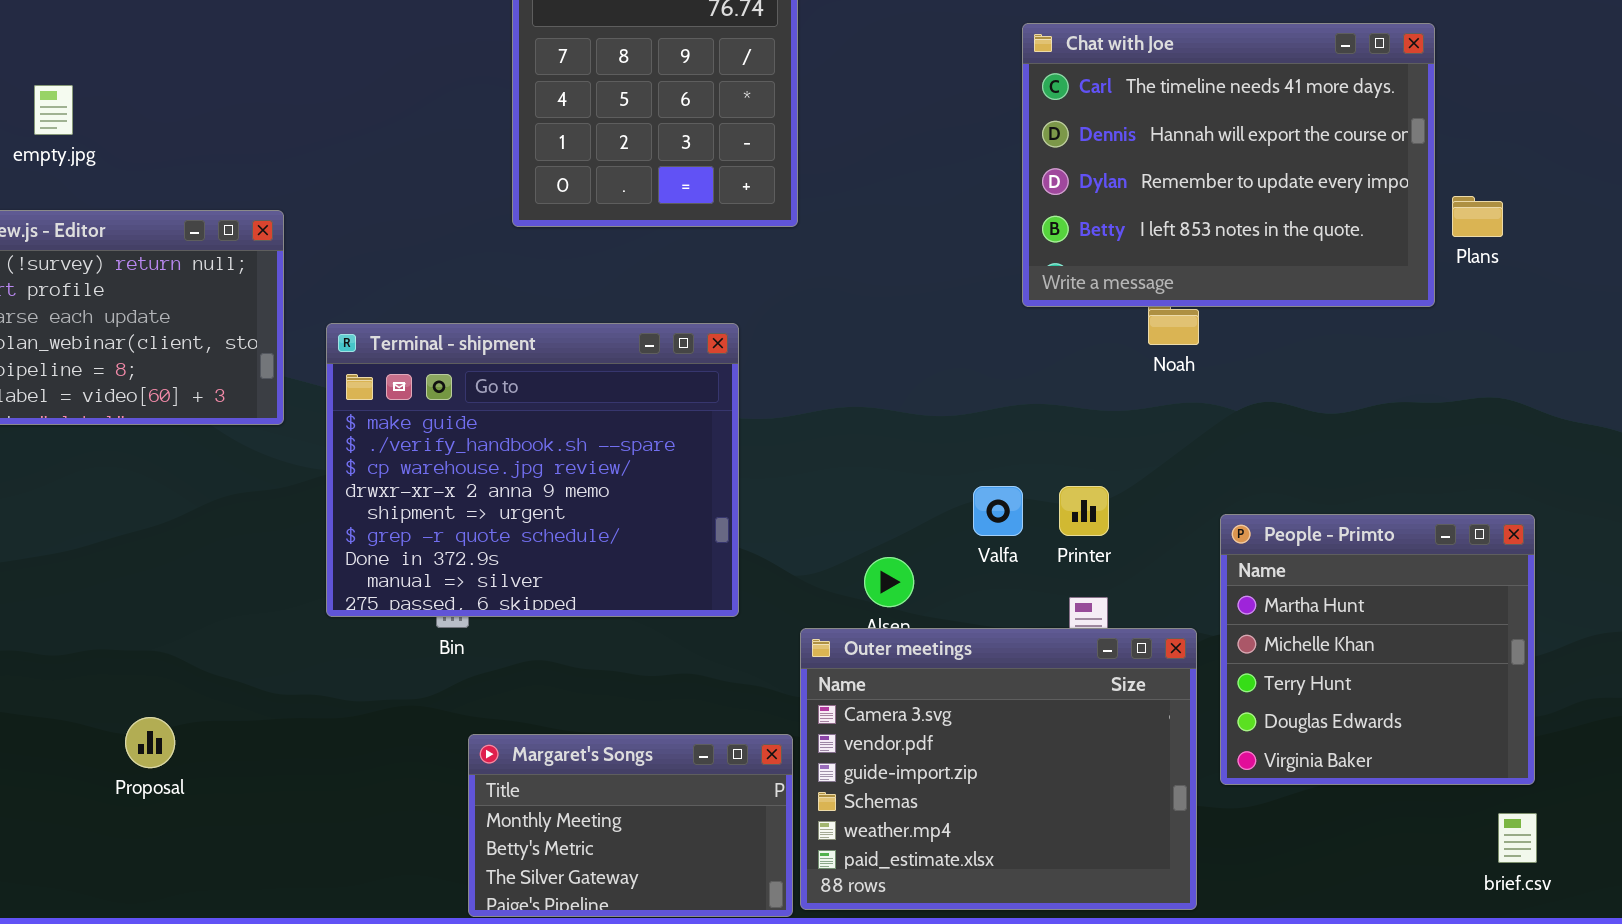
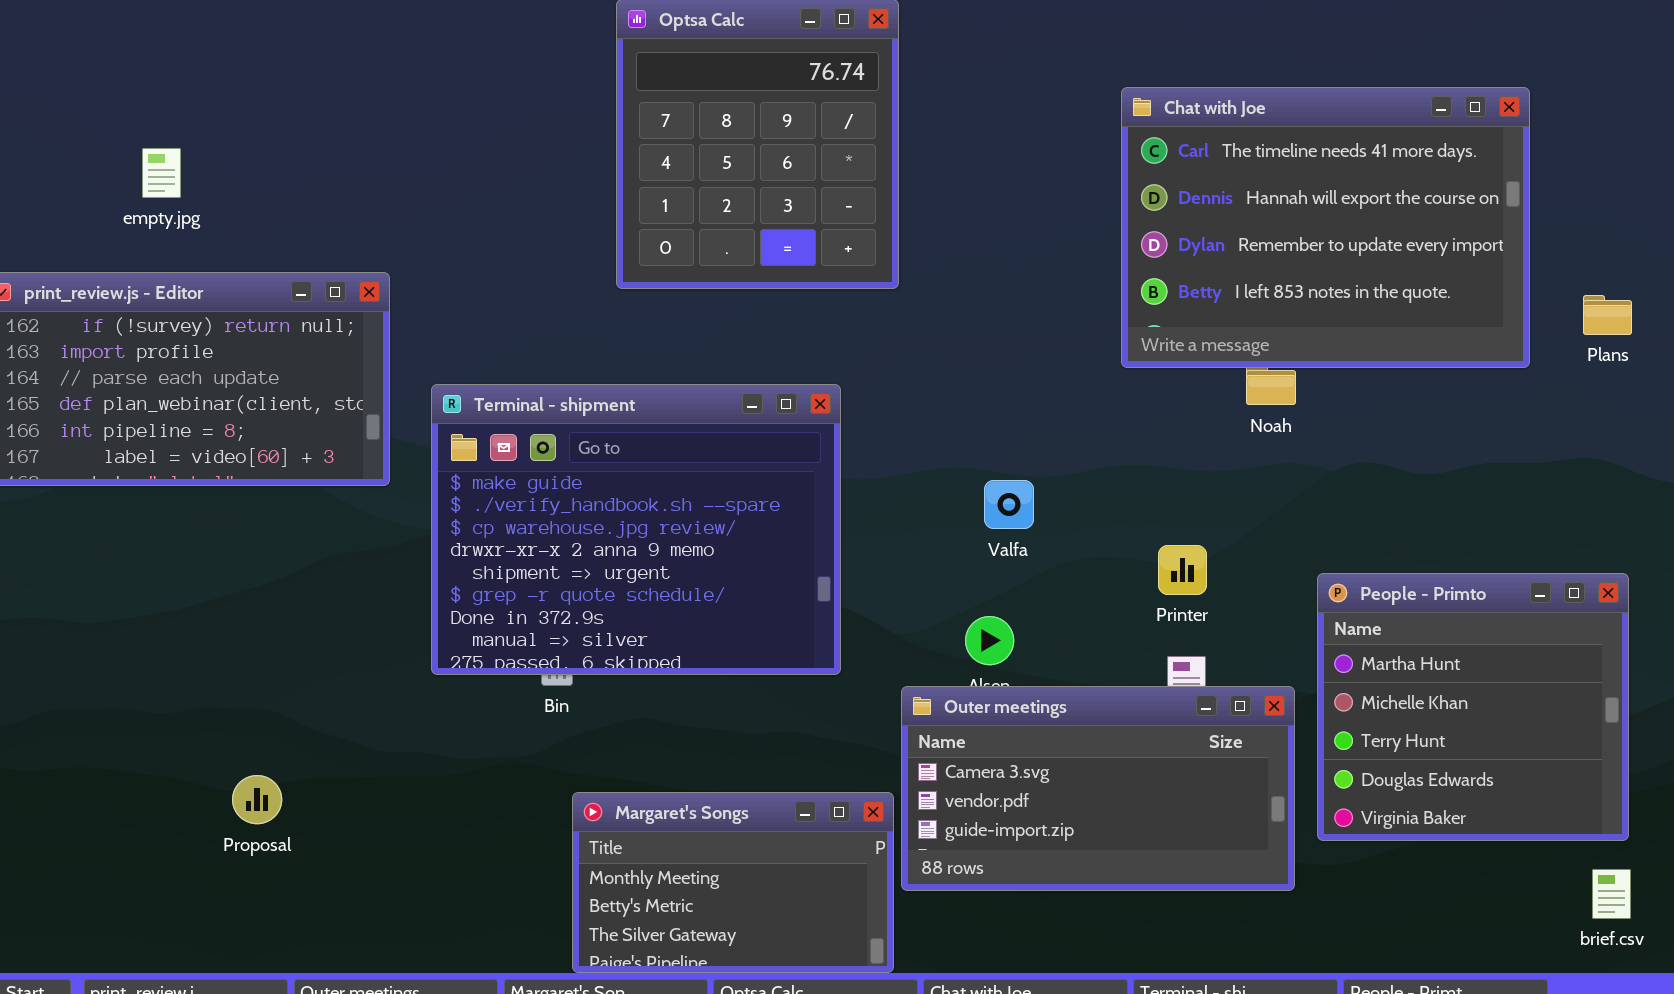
Plans: [1452,196,1503,237] -> [1583,295,1632,335], moved
Valfa: [973,486,1023,536] -> [984,480,1034,529], moved
Outer meetings: [800,628,1197,910] -> [901,686,1295,891], resized

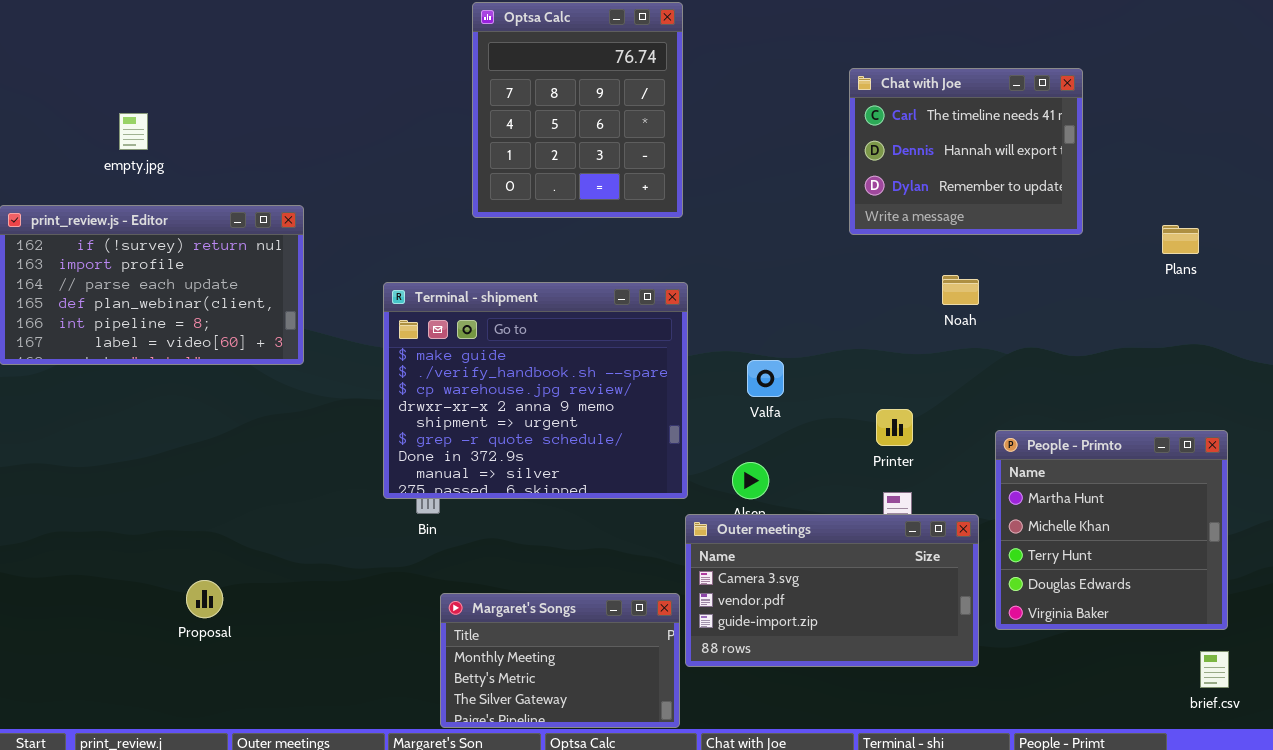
Chat with Joe: [1121,87,1530,368] -> [849,68,1083,235], resized
Plans: [1583,295,1632,335] -> [1162,225,1199,254], moved
Terminal - shipment: [431,384,841,675] -> [383,282,688,499], moved

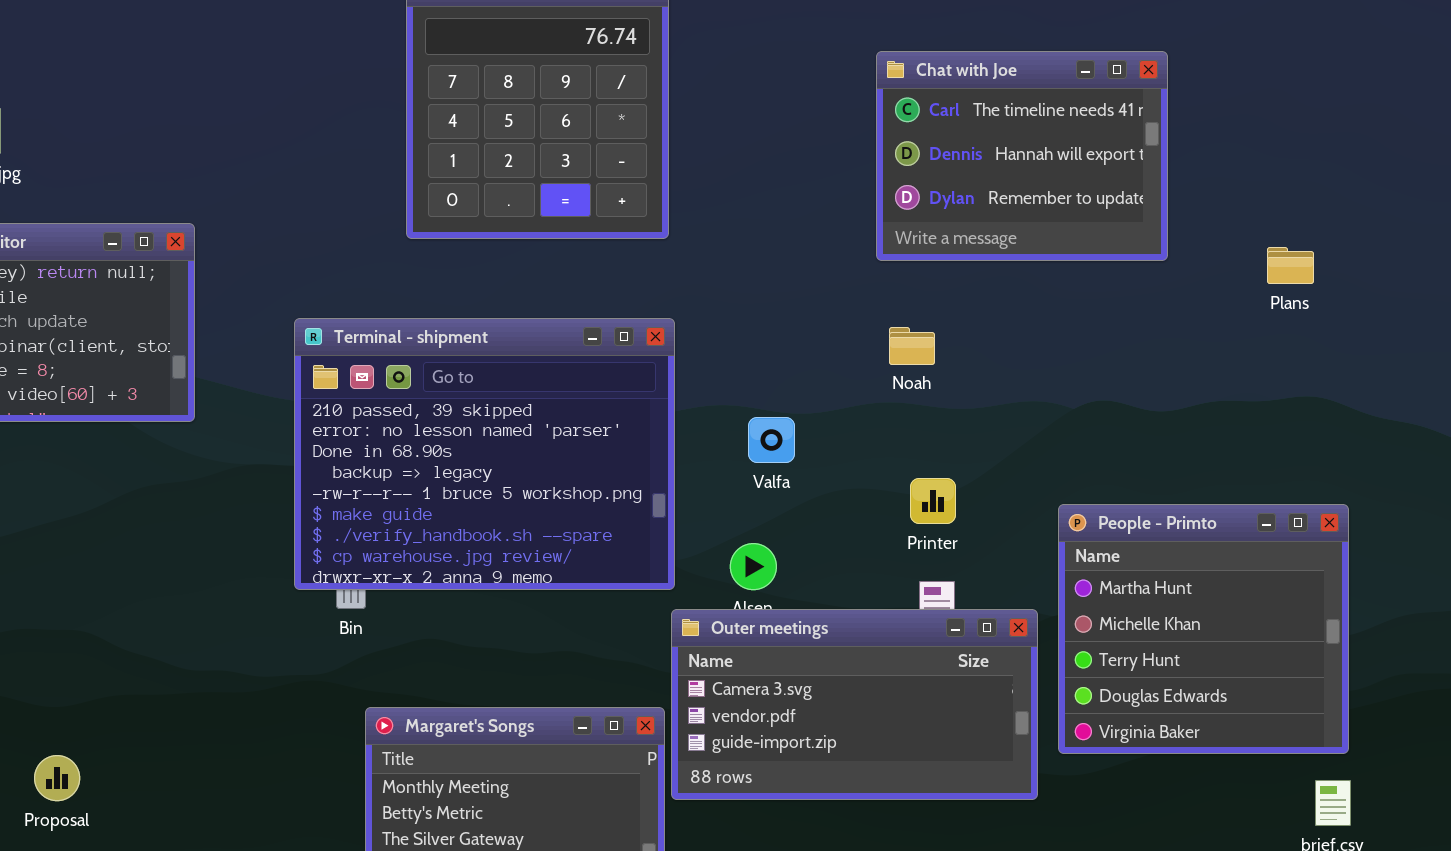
Noah: [942,275,979,305] -> [889,327,935,365], moved
Terminal - shipment: [383,282,688,499] -> [294,318,675,590], scrolled up 5 rows
Proposal: [186,580,223,618] -> [34,755,80,801], moved

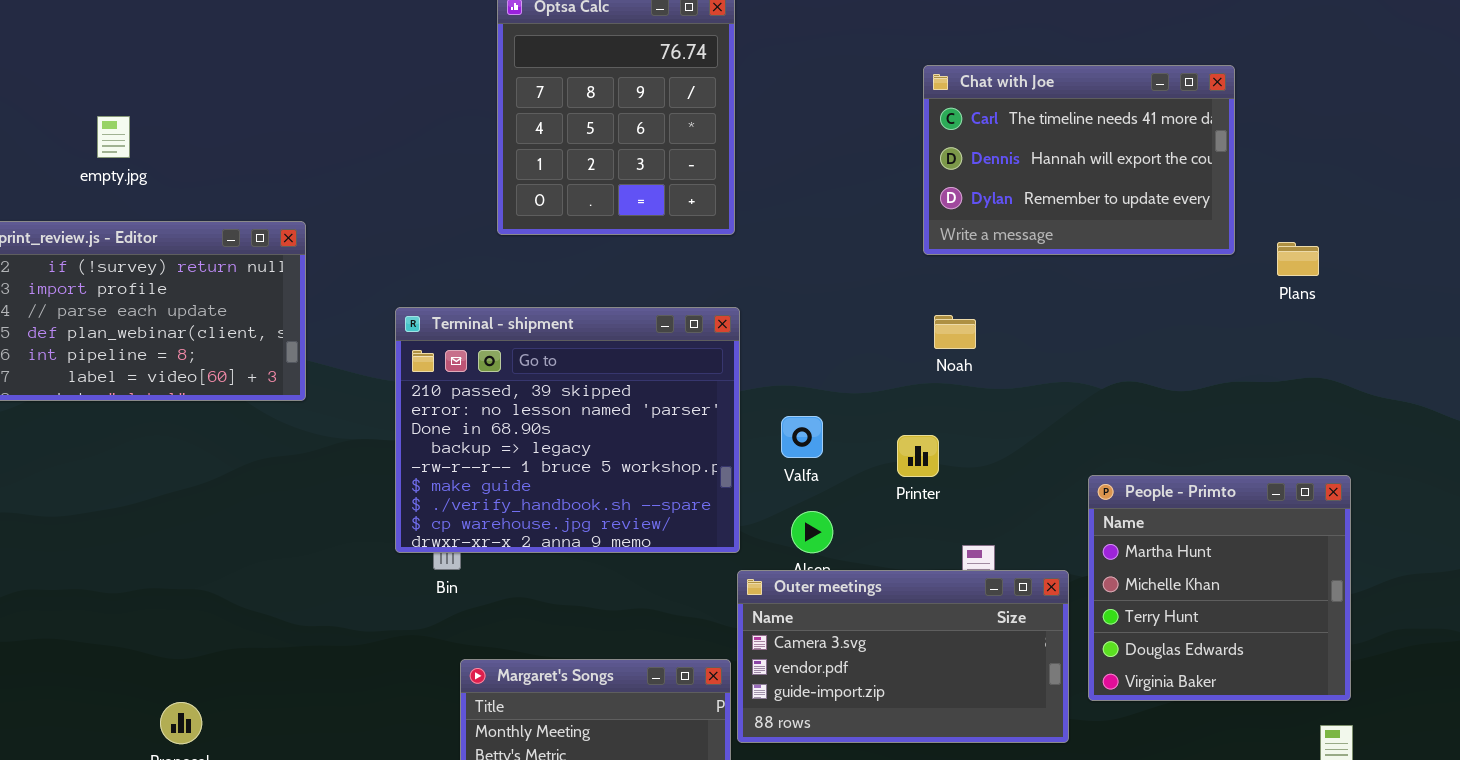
Chat with Joe: [876,51,1168,261] -> [923,65,1235,255], resized
Valfa: [748,417,795,463] -> [781,416,823,458], moved
Printer: [910,478,956,524] -> [897,435,939,477], moved

